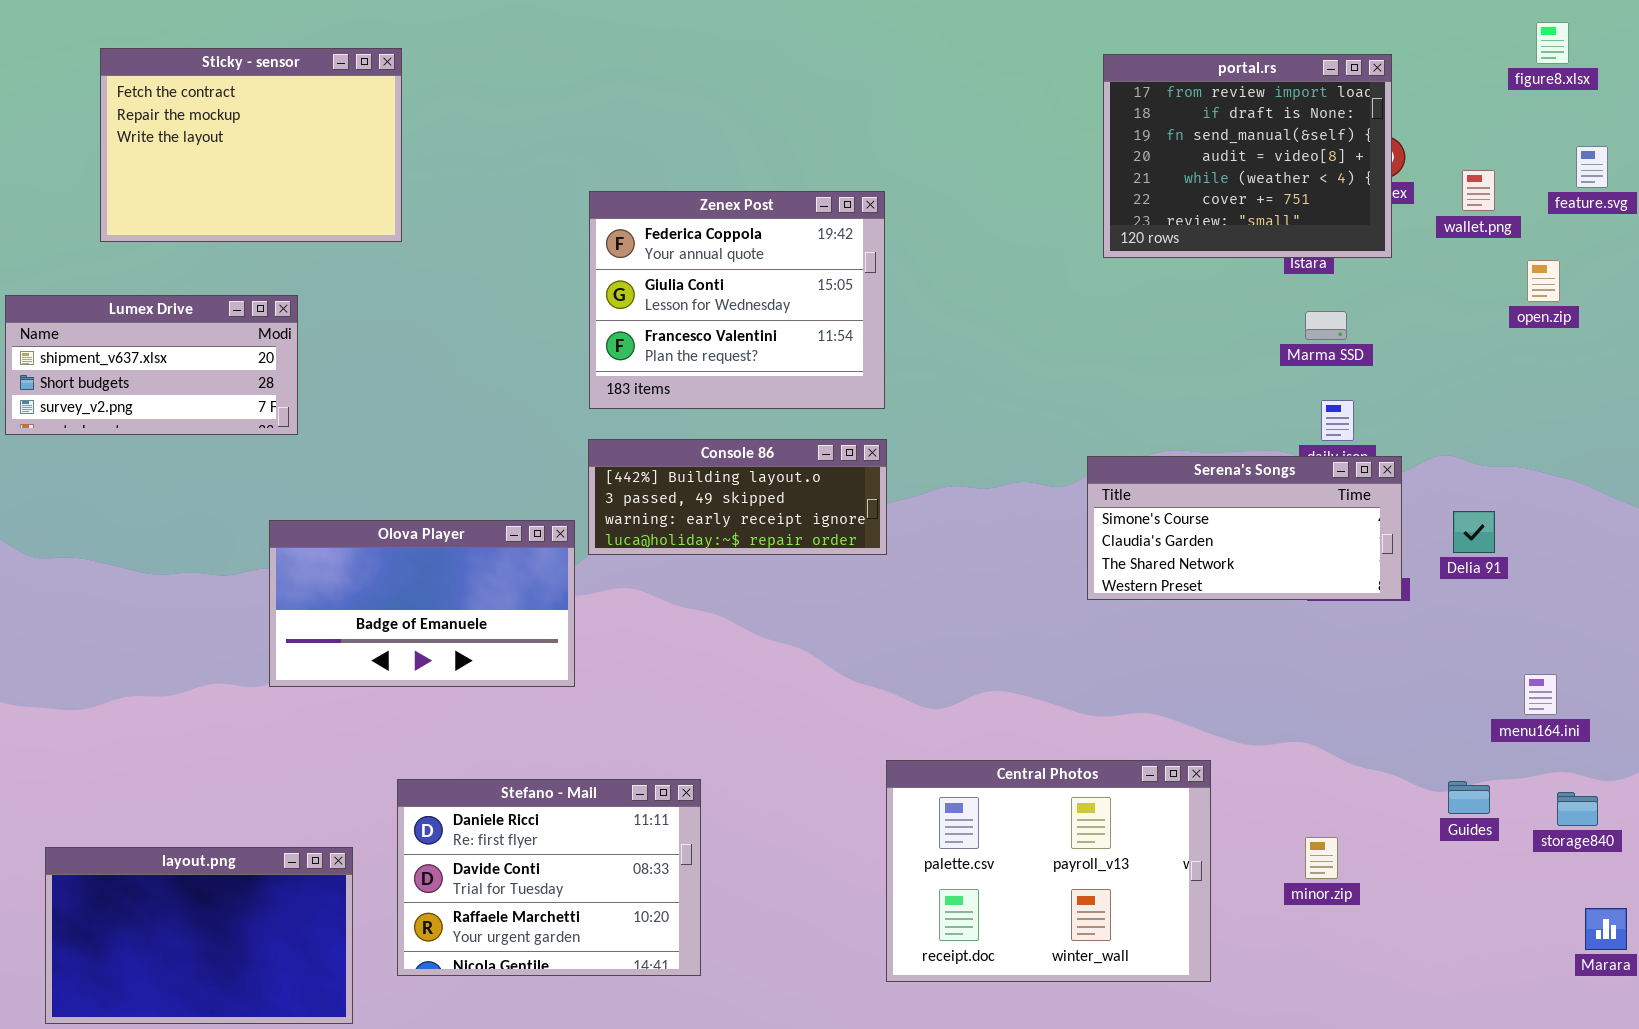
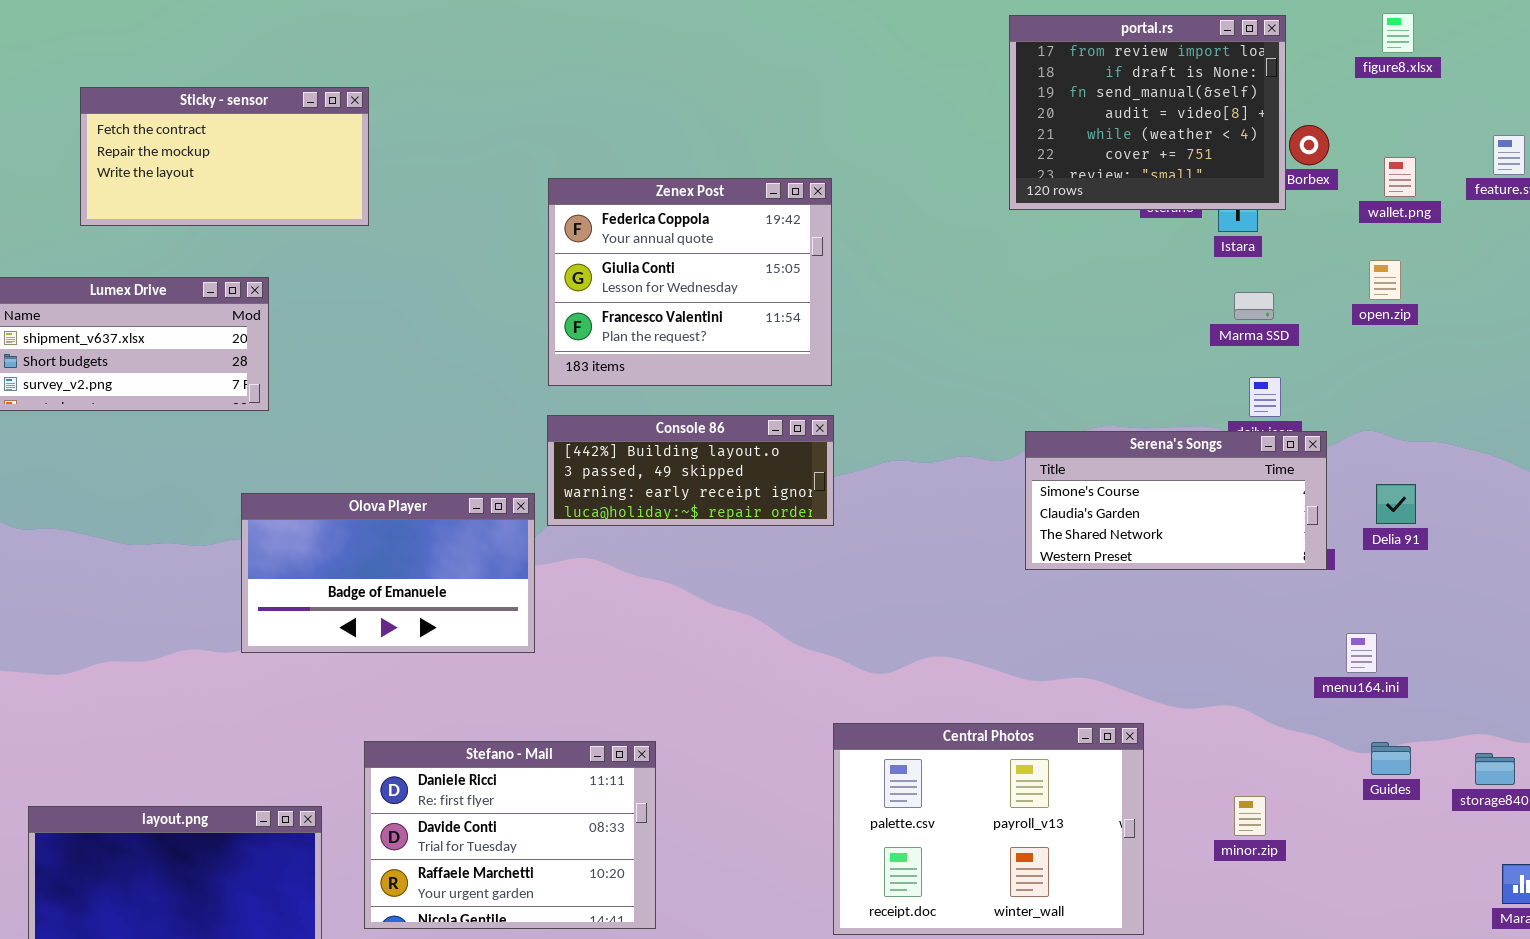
figure8.xlsx: [1536,22,1569,64] -> [1382,13,1414,53], moved
Sticky - sensor: [100,48,402,242] -> [80,87,369,226], resized
portal.rs: [1103,54,1392,258] -> [1009,15,1286,210], moved
open.zip: [1527,260,1560,302] -> [1369,260,1401,300], moved
menu164.ini: [1524,674,1557,715] -> [1346,633,1377,673], moved

